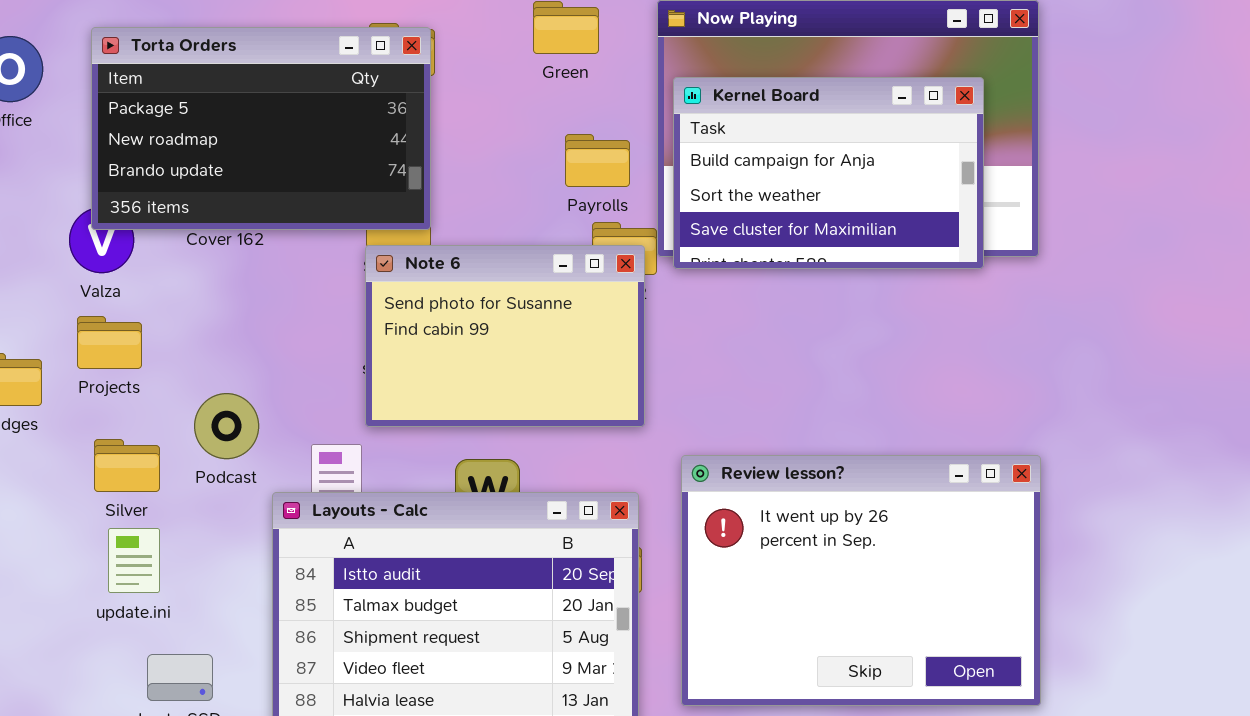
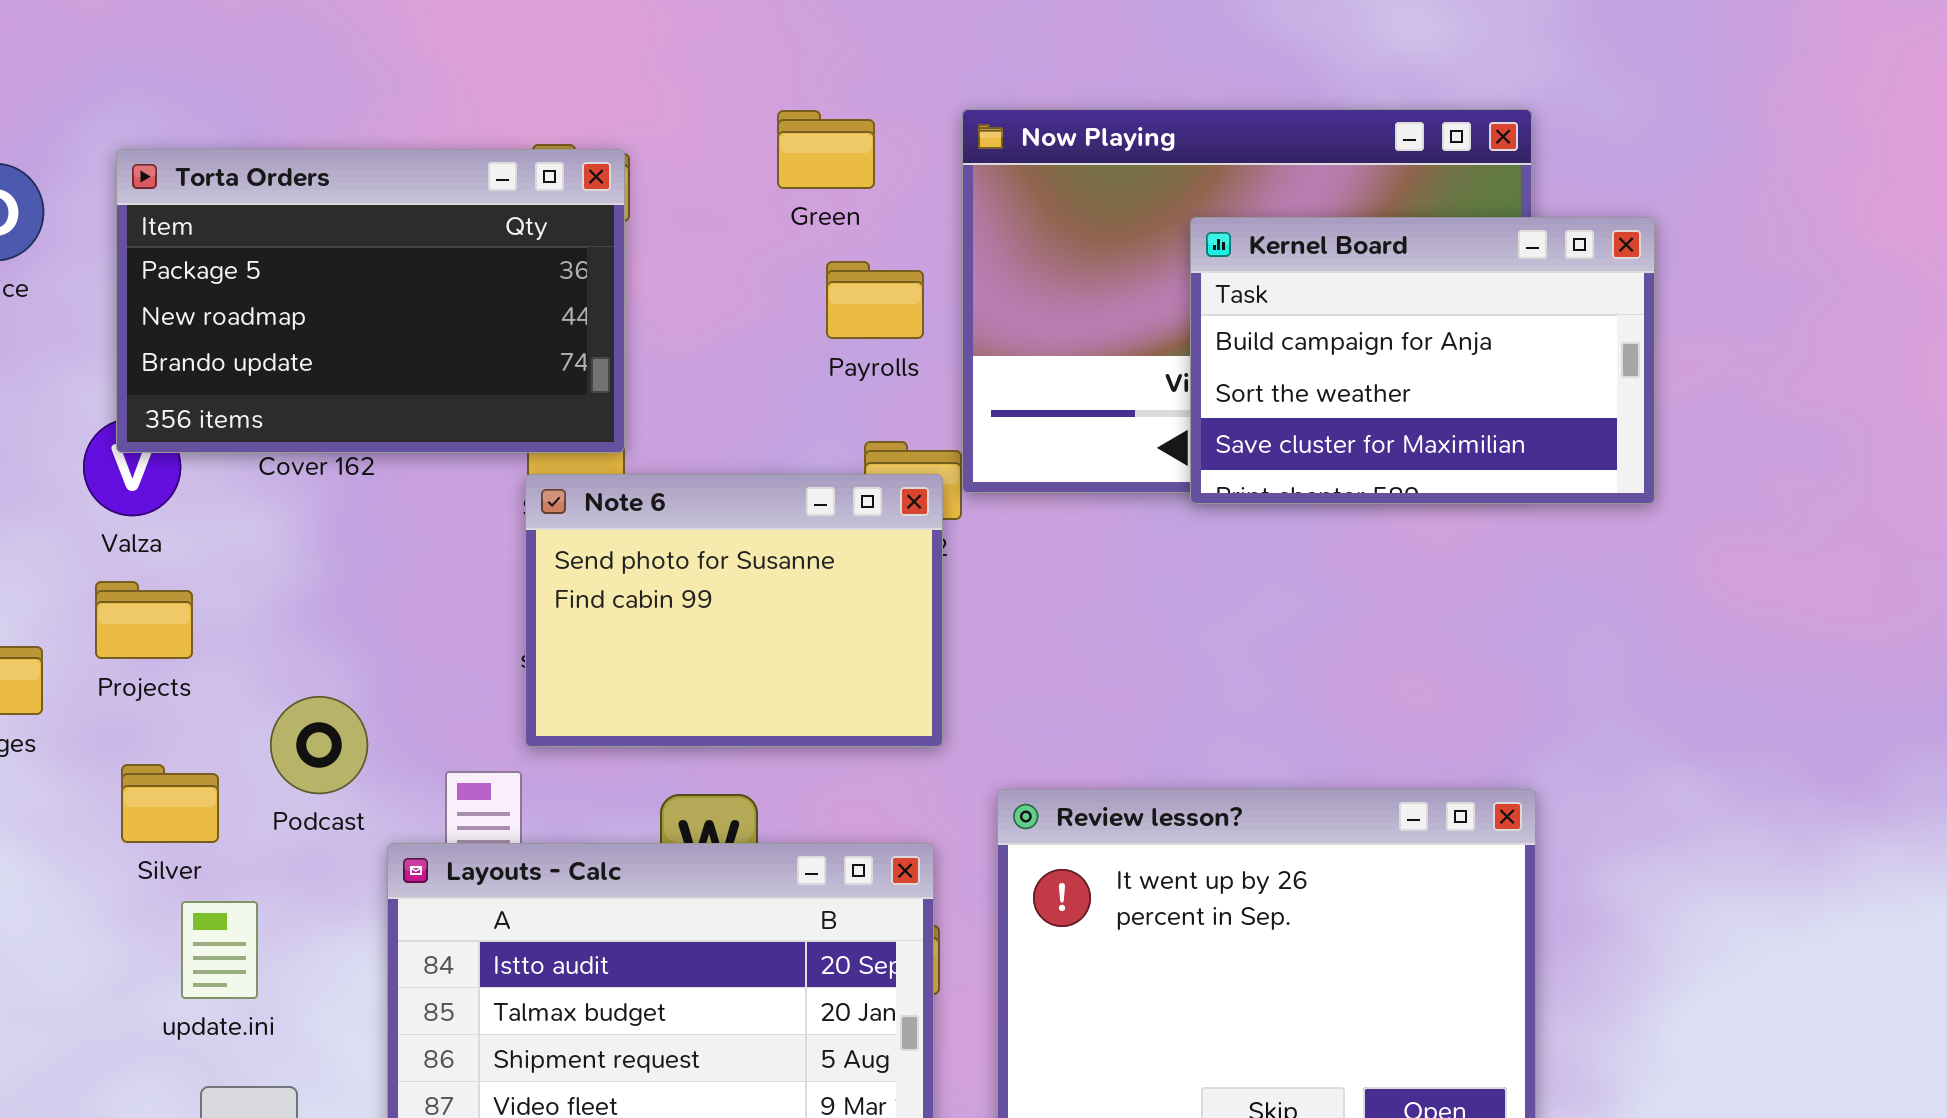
Kernel Board: [673,77,984,269] -> [1190,217,1655,504], moved
Payrolls: [565,134,630,187] -> [826,261,924,339], moved
update.ini: [108,528,160,593] -> [181,901,258,999], moved

